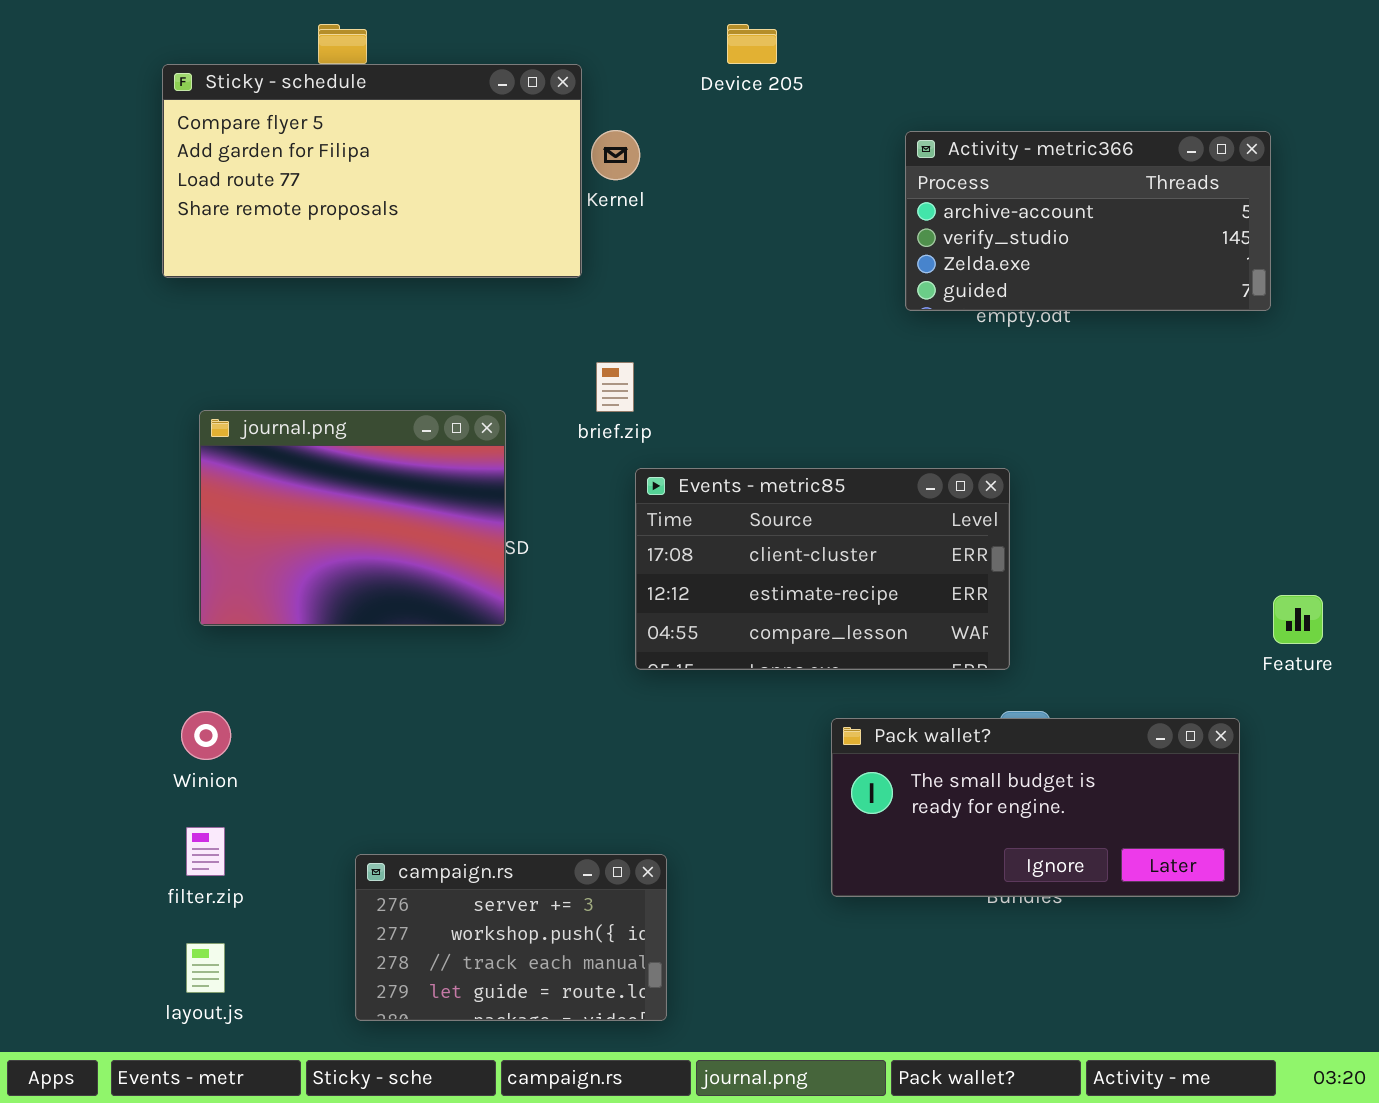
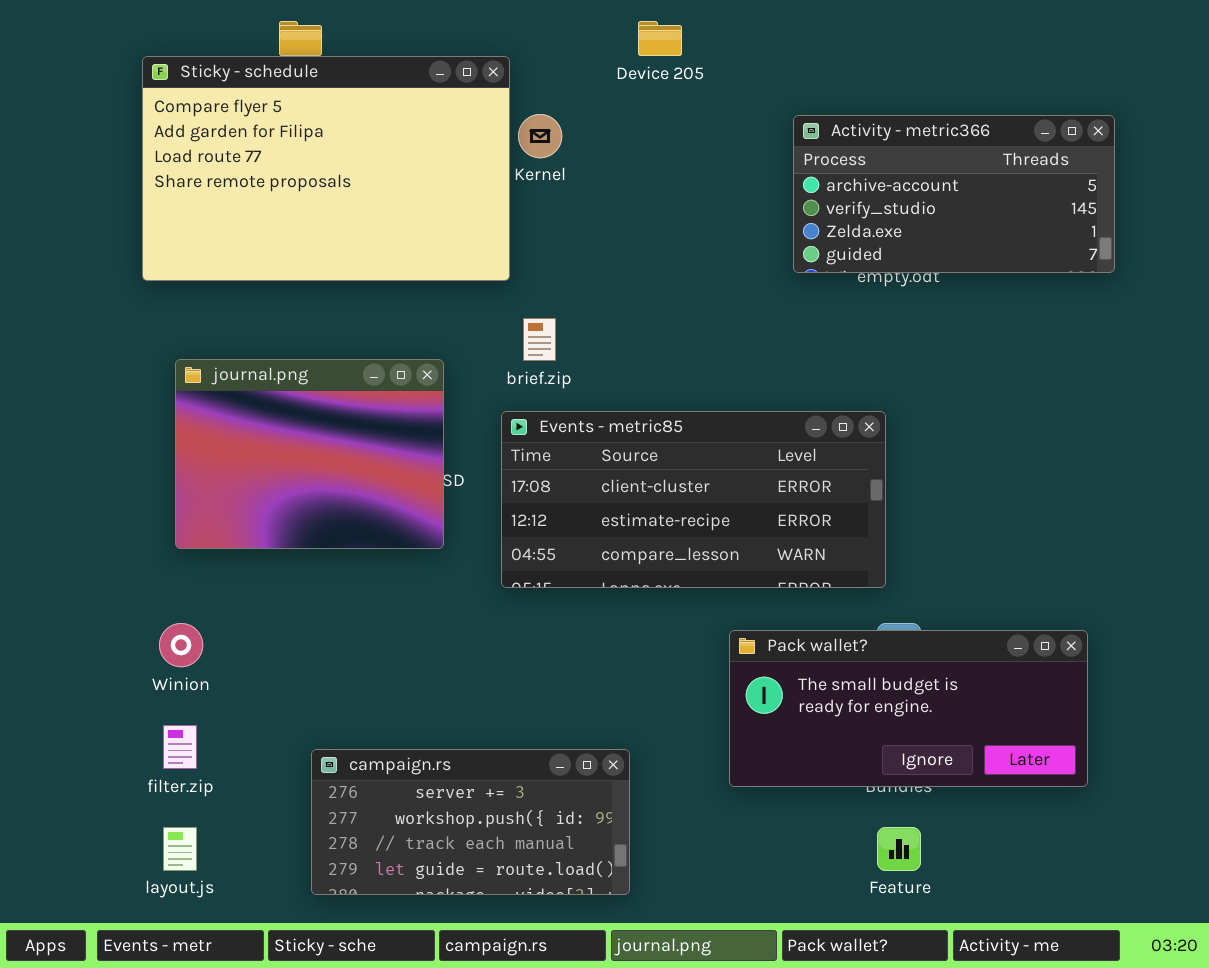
Sticky - schedule: [162,64,582,278] -> [142,56,510,281], resized
Events - metric85: [635,468,1010,670] -> [501,411,886,588], resized
Feature: [1273,595,1323,644] -> [877,827,921,871], moved
campaign.rs: [355,854,667,1021] -> [311,749,630,895], resized

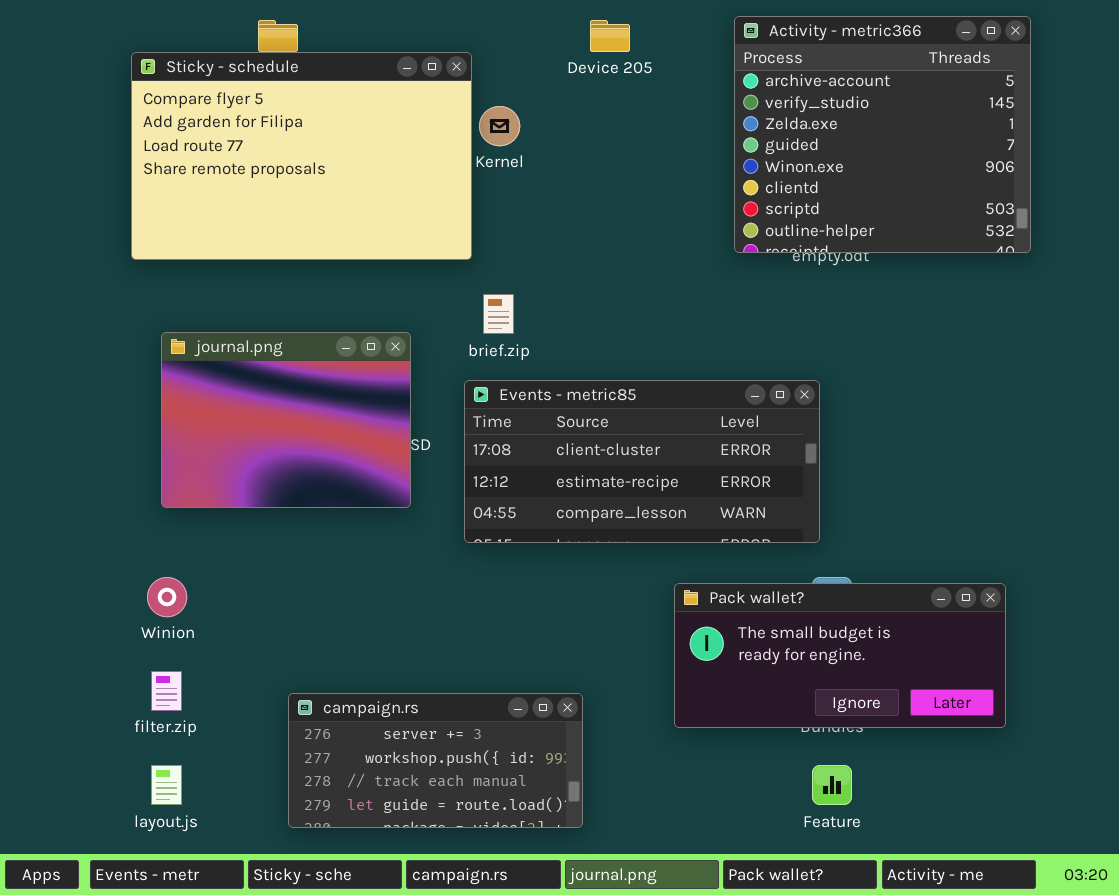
Activity - metric366: [793,115,1115,273] -> [734,16,1031,253], resized

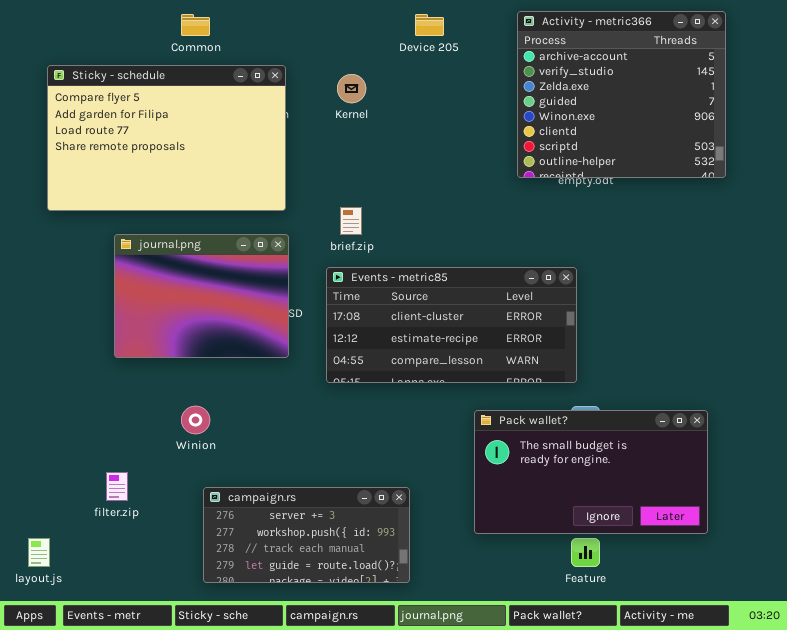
Sticky - schedule: [131,52,472,260] -> [47,65,286,211], moved
Winion: [147,577,187,617] -> [181,406,210,434], moved
Pack wallet?: [674,583,1006,728] -> [474,410,708,534], resized
layout.js: [151,765,182,805] -> [28,538,50,567], moved

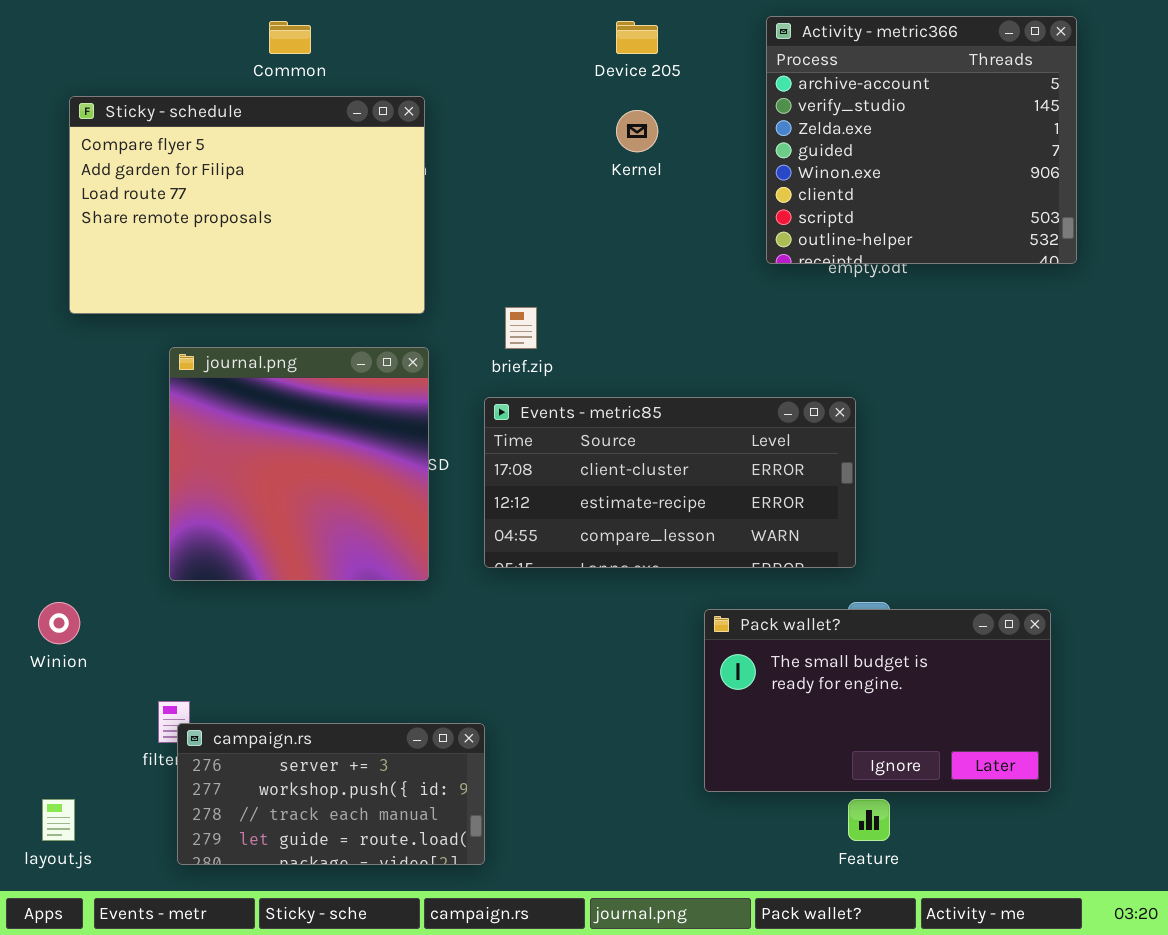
Kernel: [337,74,366,103] -> [616,110,658,152], moved
journal.png: [114,234,289,358] -> [169,347,429,581], resized
Winion: [181,406,210,434] -> [38,602,80,644], moved
campaign.rs: [203,487,410,583] -> [177,723,485,865], moved

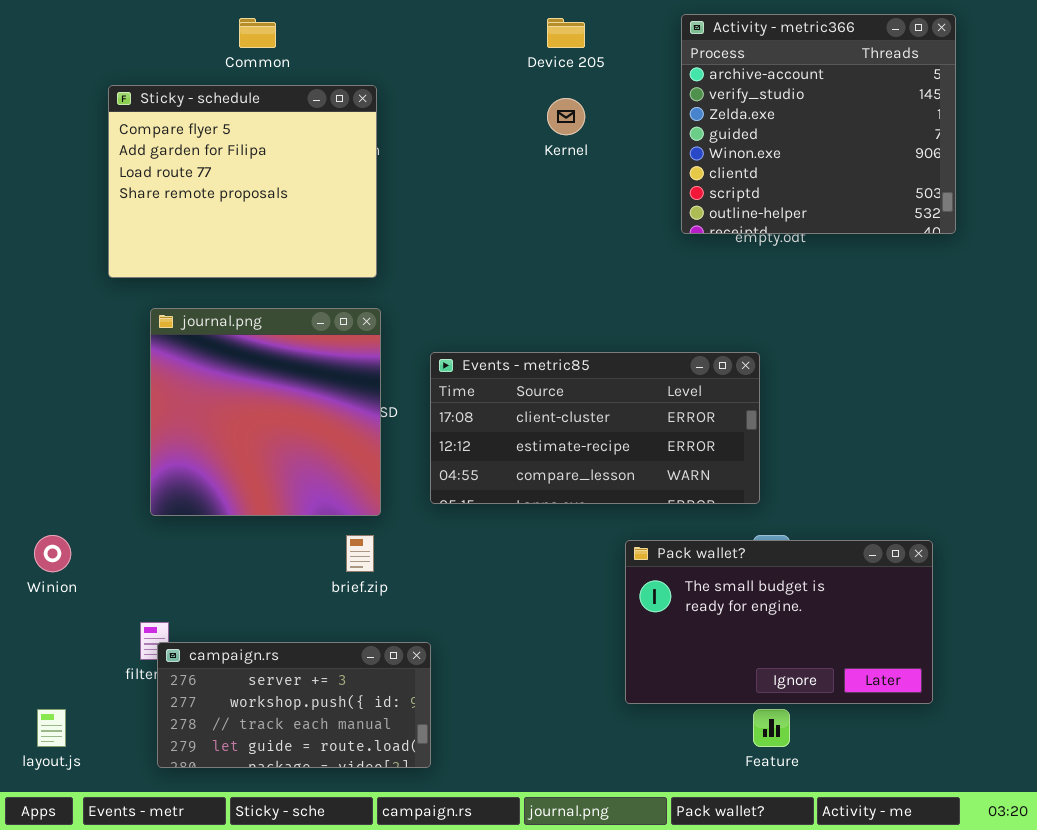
Sticky - schedule: [69,96,425,314] -> [108,85,377,278], resized
brief.zip: [505,307,537,349] -> [346,535,374,572], moved

